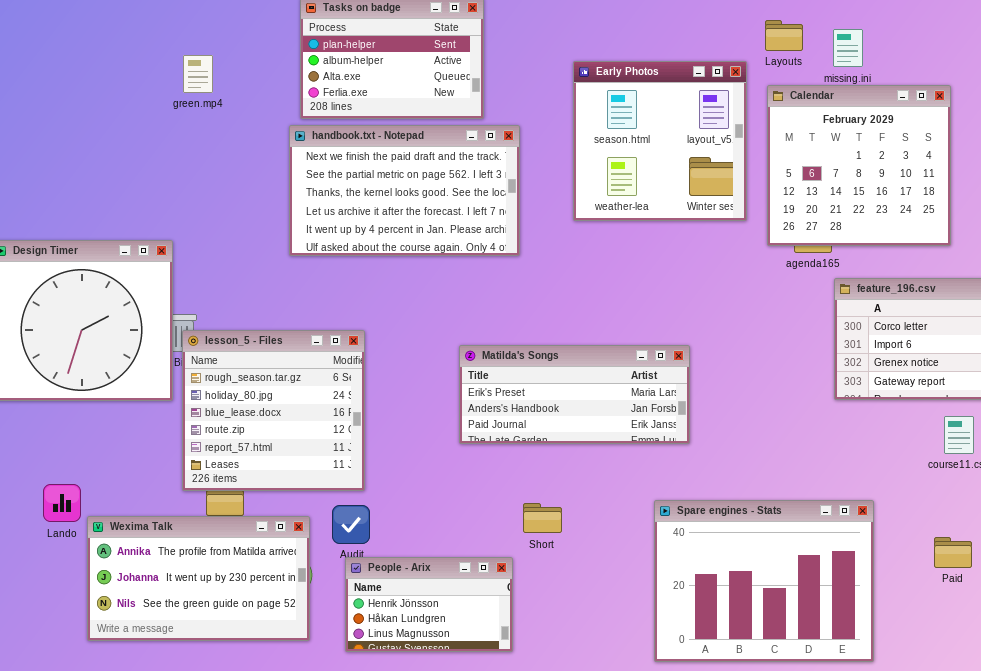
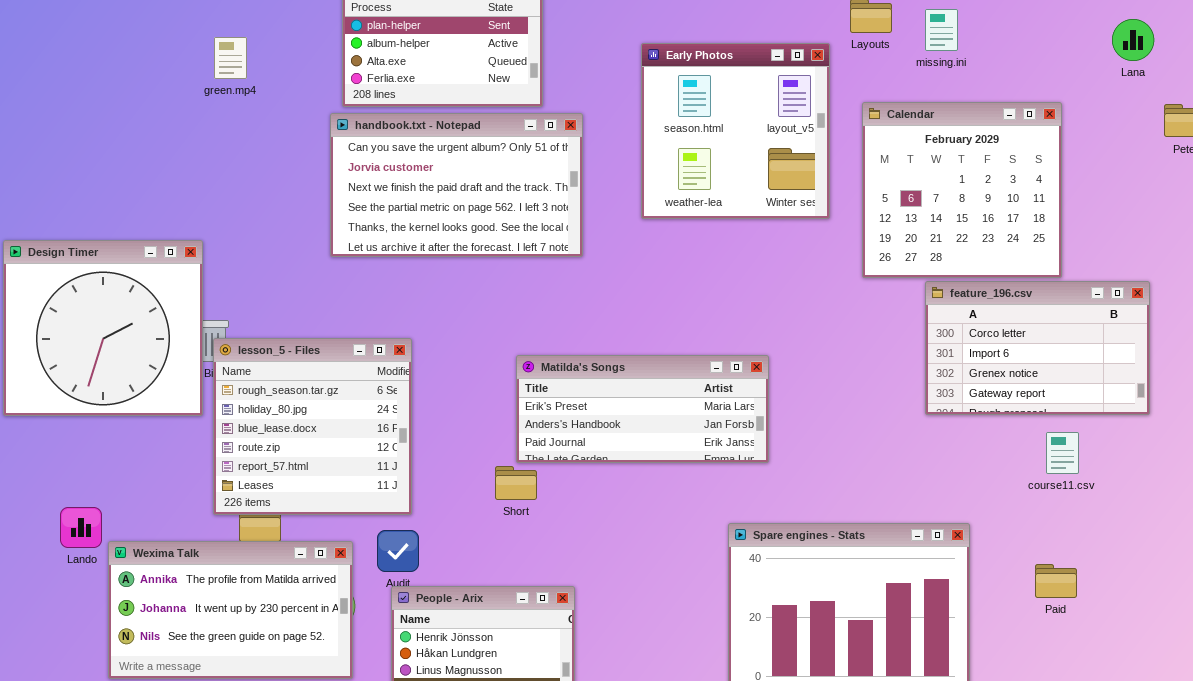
Calendar: [767,85,951,246] -> [862,102,1062,278], moved
handbook.txt - Notepad: [289,125,520,256] -> [330,113,583,257], scrolled up 2 rows
Short: [523,503,562,533] -> [495,466,537,500], moved

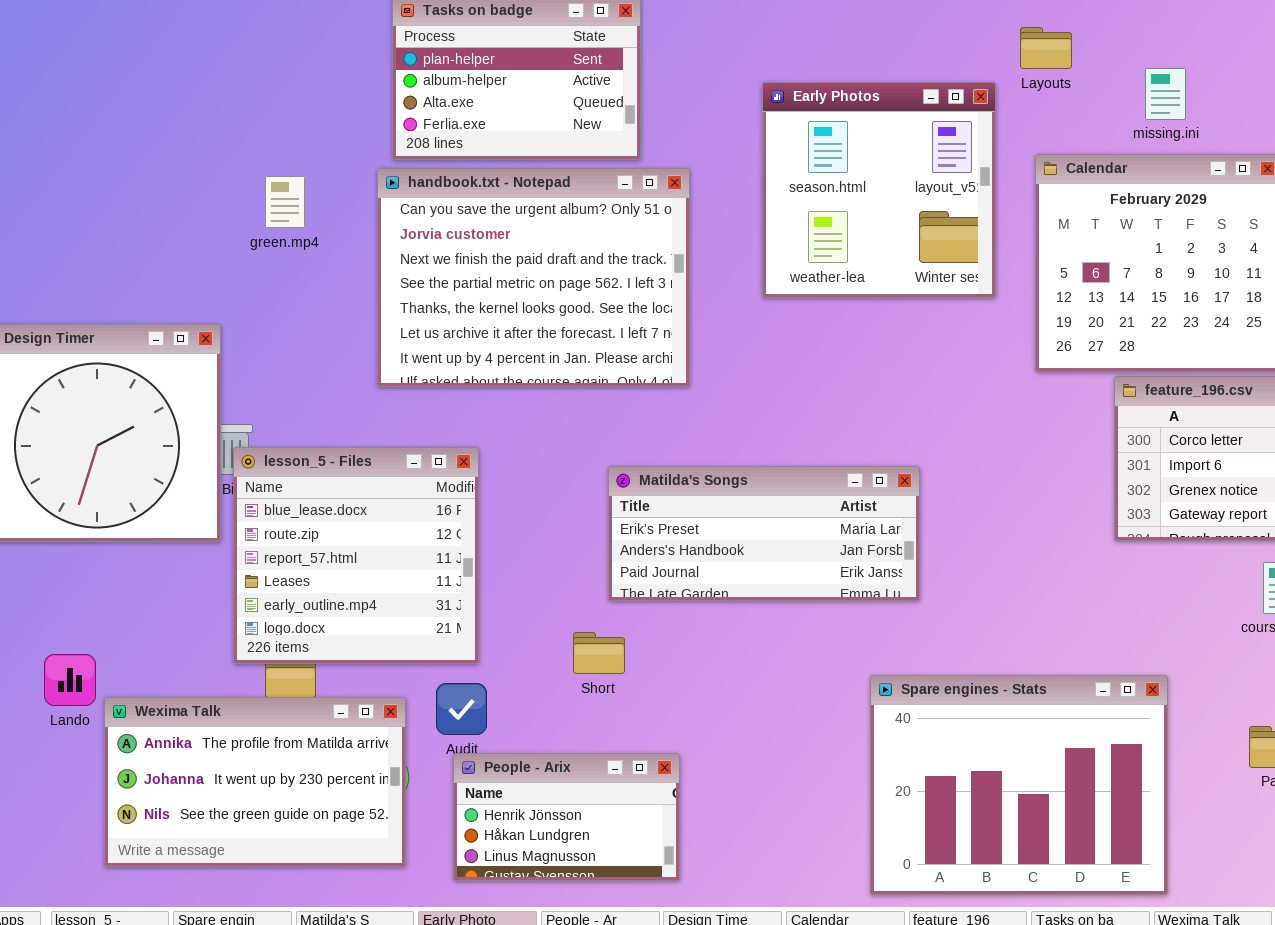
missing.ini: [925,9,958,51] -> [1145,68,1186,120], moved
green.mp4: [214,37,247,79] -> [265,176,305,228], moved
handbook.txt - Notepad: [330,113,583,257] -> [377,168,690,387], resized
lesson_5 - Files: [213,338,412,515] -> [233,447,479,664], scrolled down 2 rows
Short: [495,466,537,500] -> [573,632,625,674], moved

